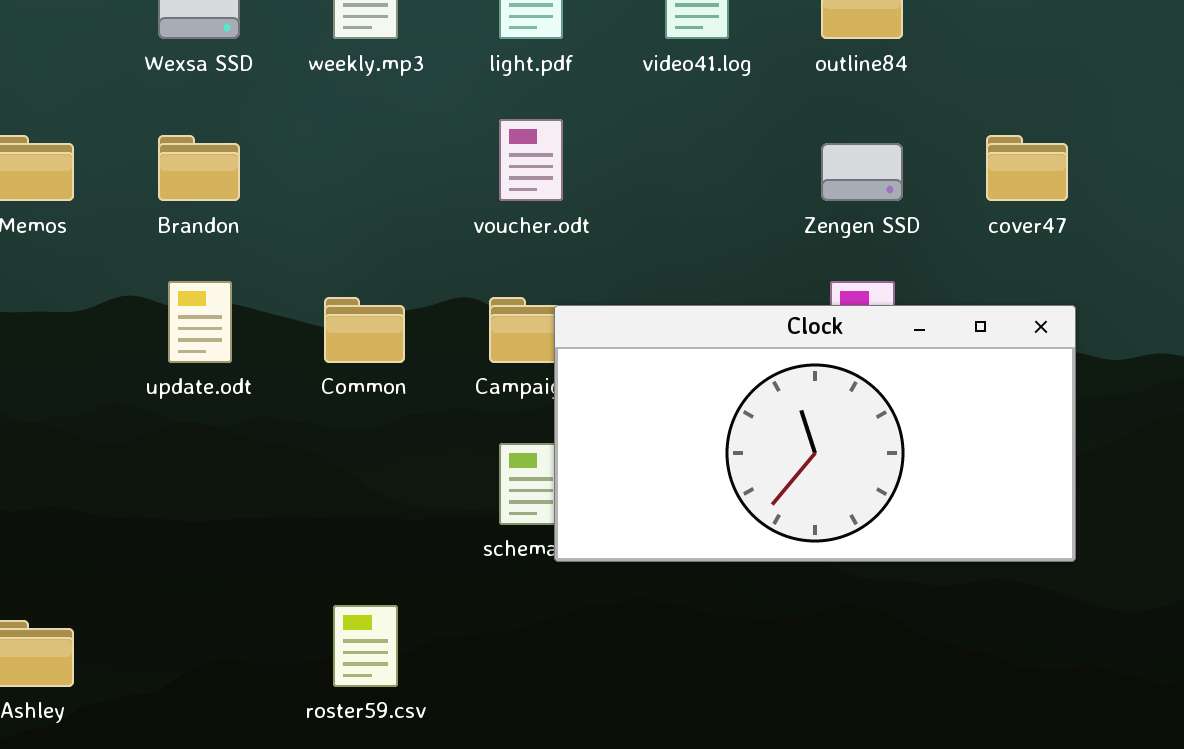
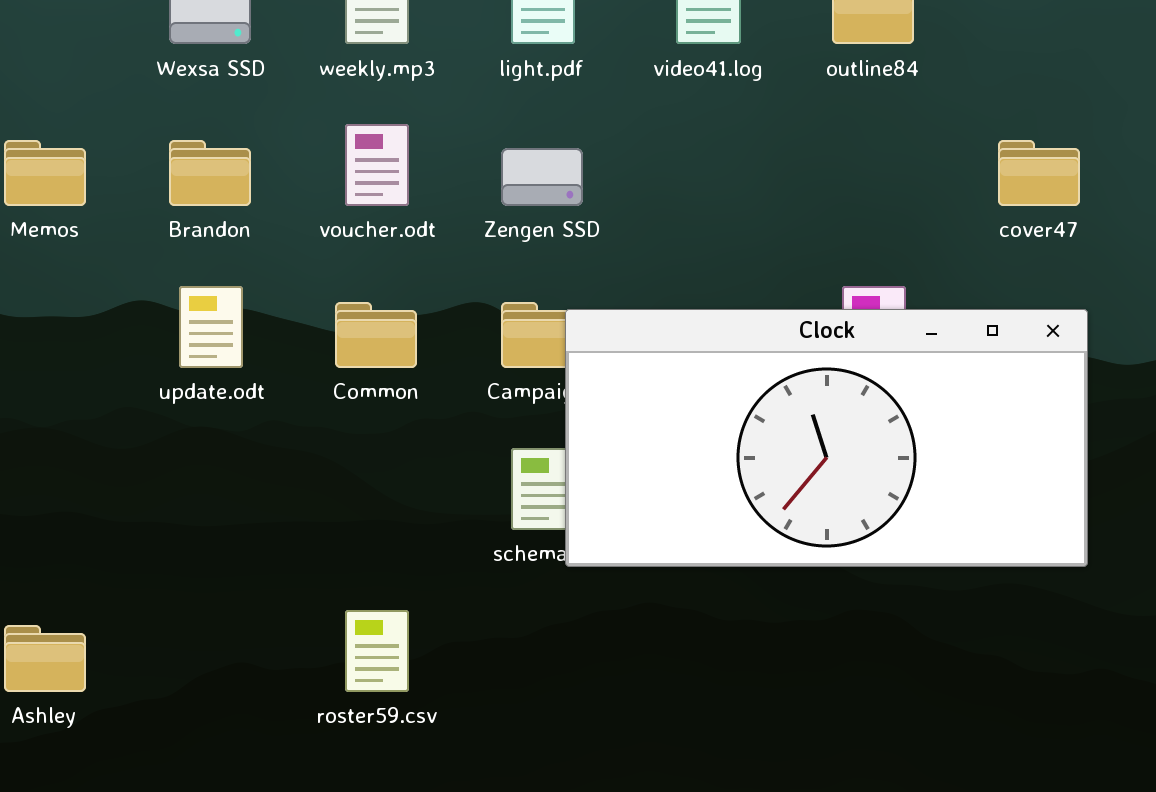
voucher.odt: [499,119,563,201] -> [345,124,409,206], moved
Zengen SSD: [821,143,903,201] -> [501,148,583,206], moved

